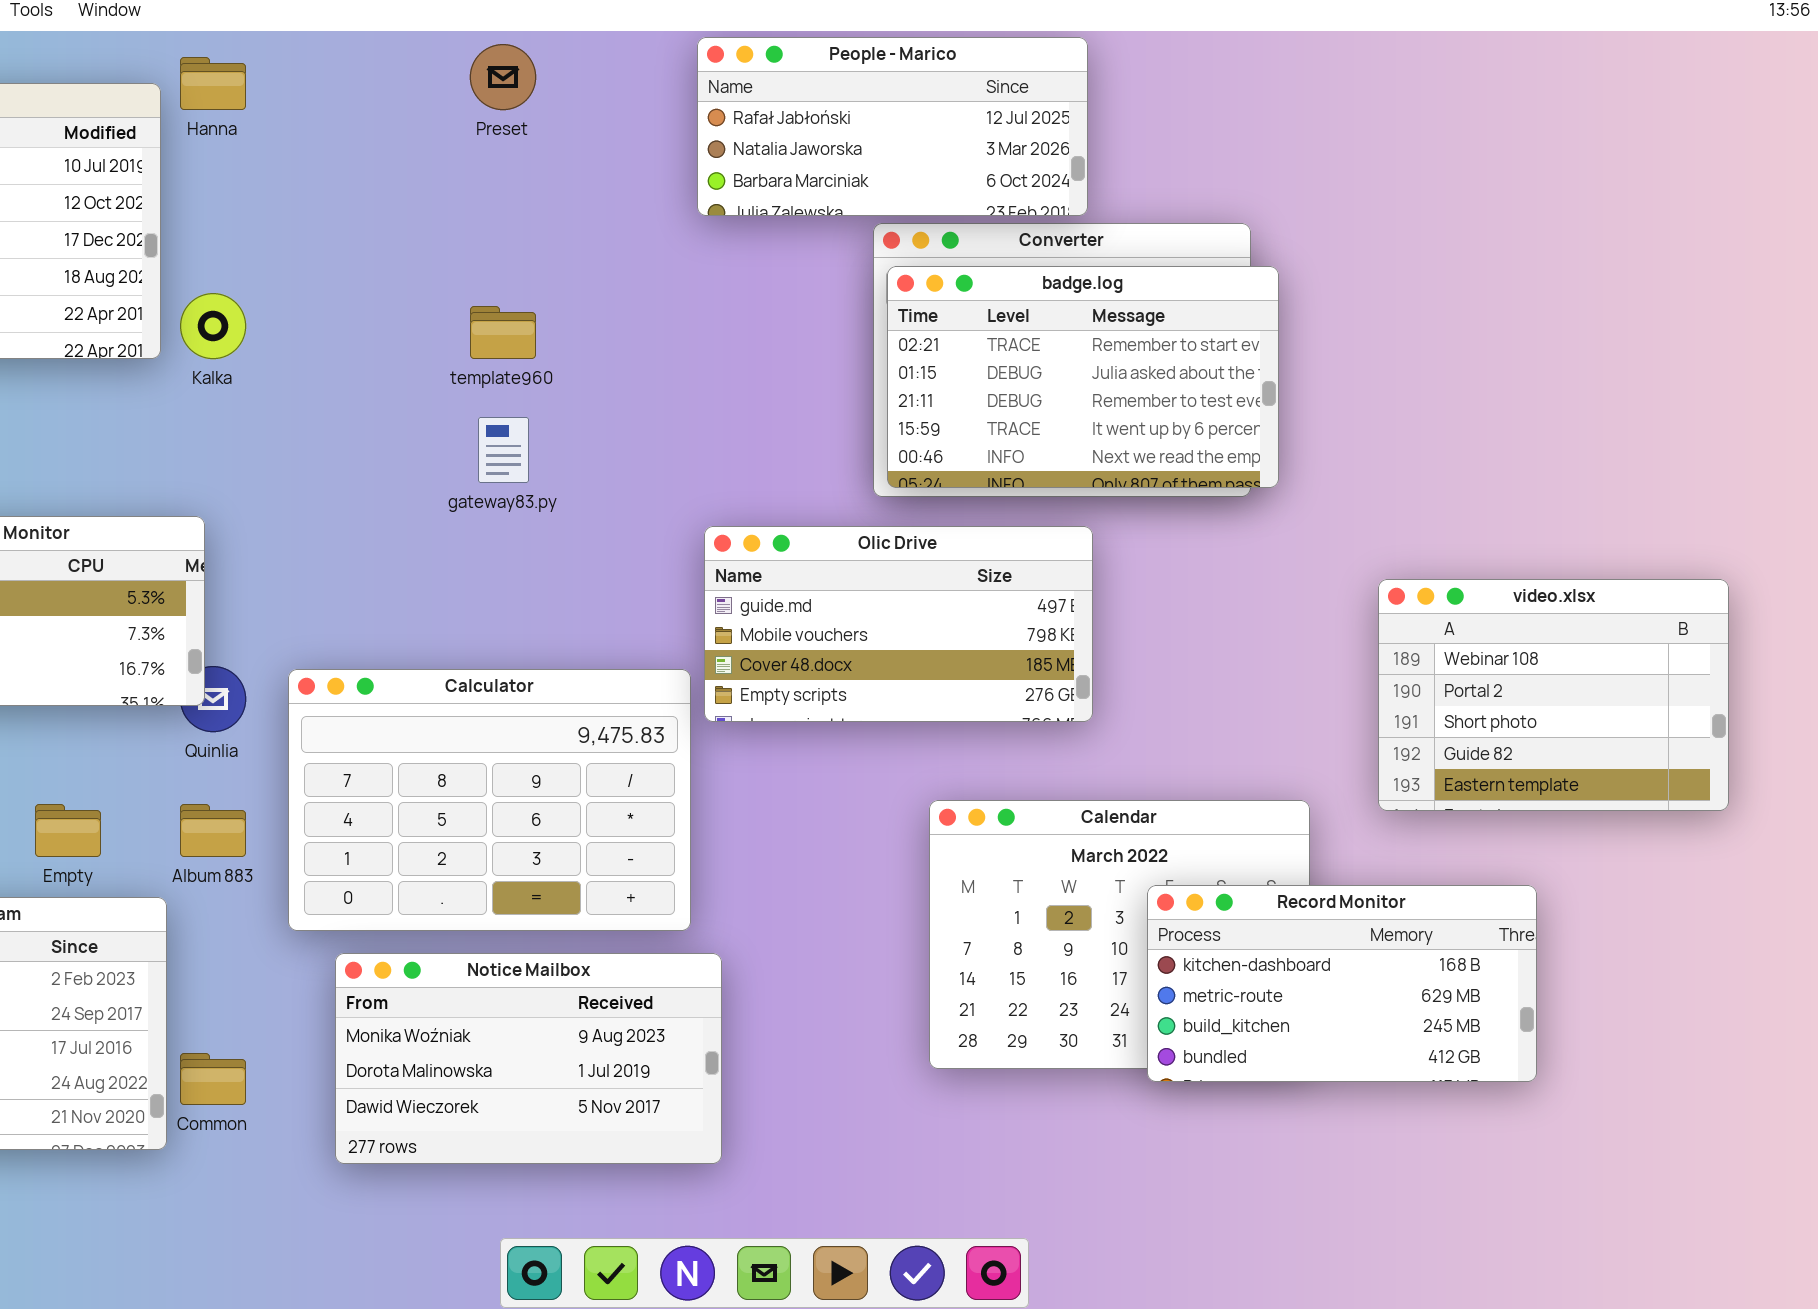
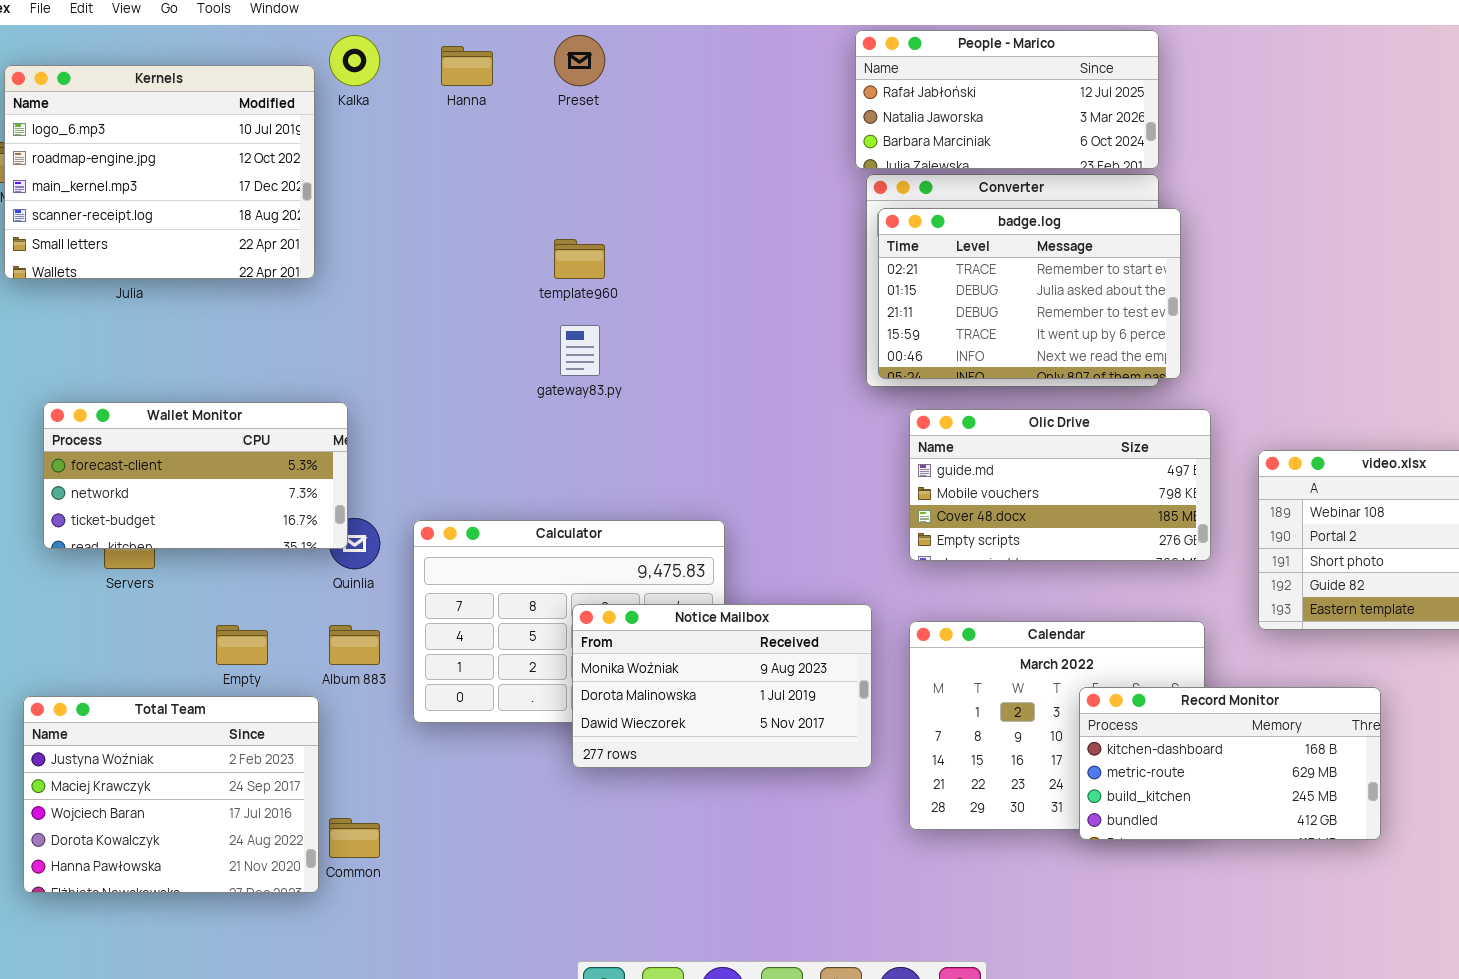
People - Marico: [697,37,1088,216] -> [855,30,1159,169], moved
Hanna: [180,57,246,110] -> [441,46,493,86], moved
Kalka: [180,293,246,359] -> [329,35,380,86], moved
Olic Drive: [704,526,1093,722] -> [909,409,1211,561], moved
Notice Mailbox: [335,953,722,1164] -> [572,604,872,768], moved

